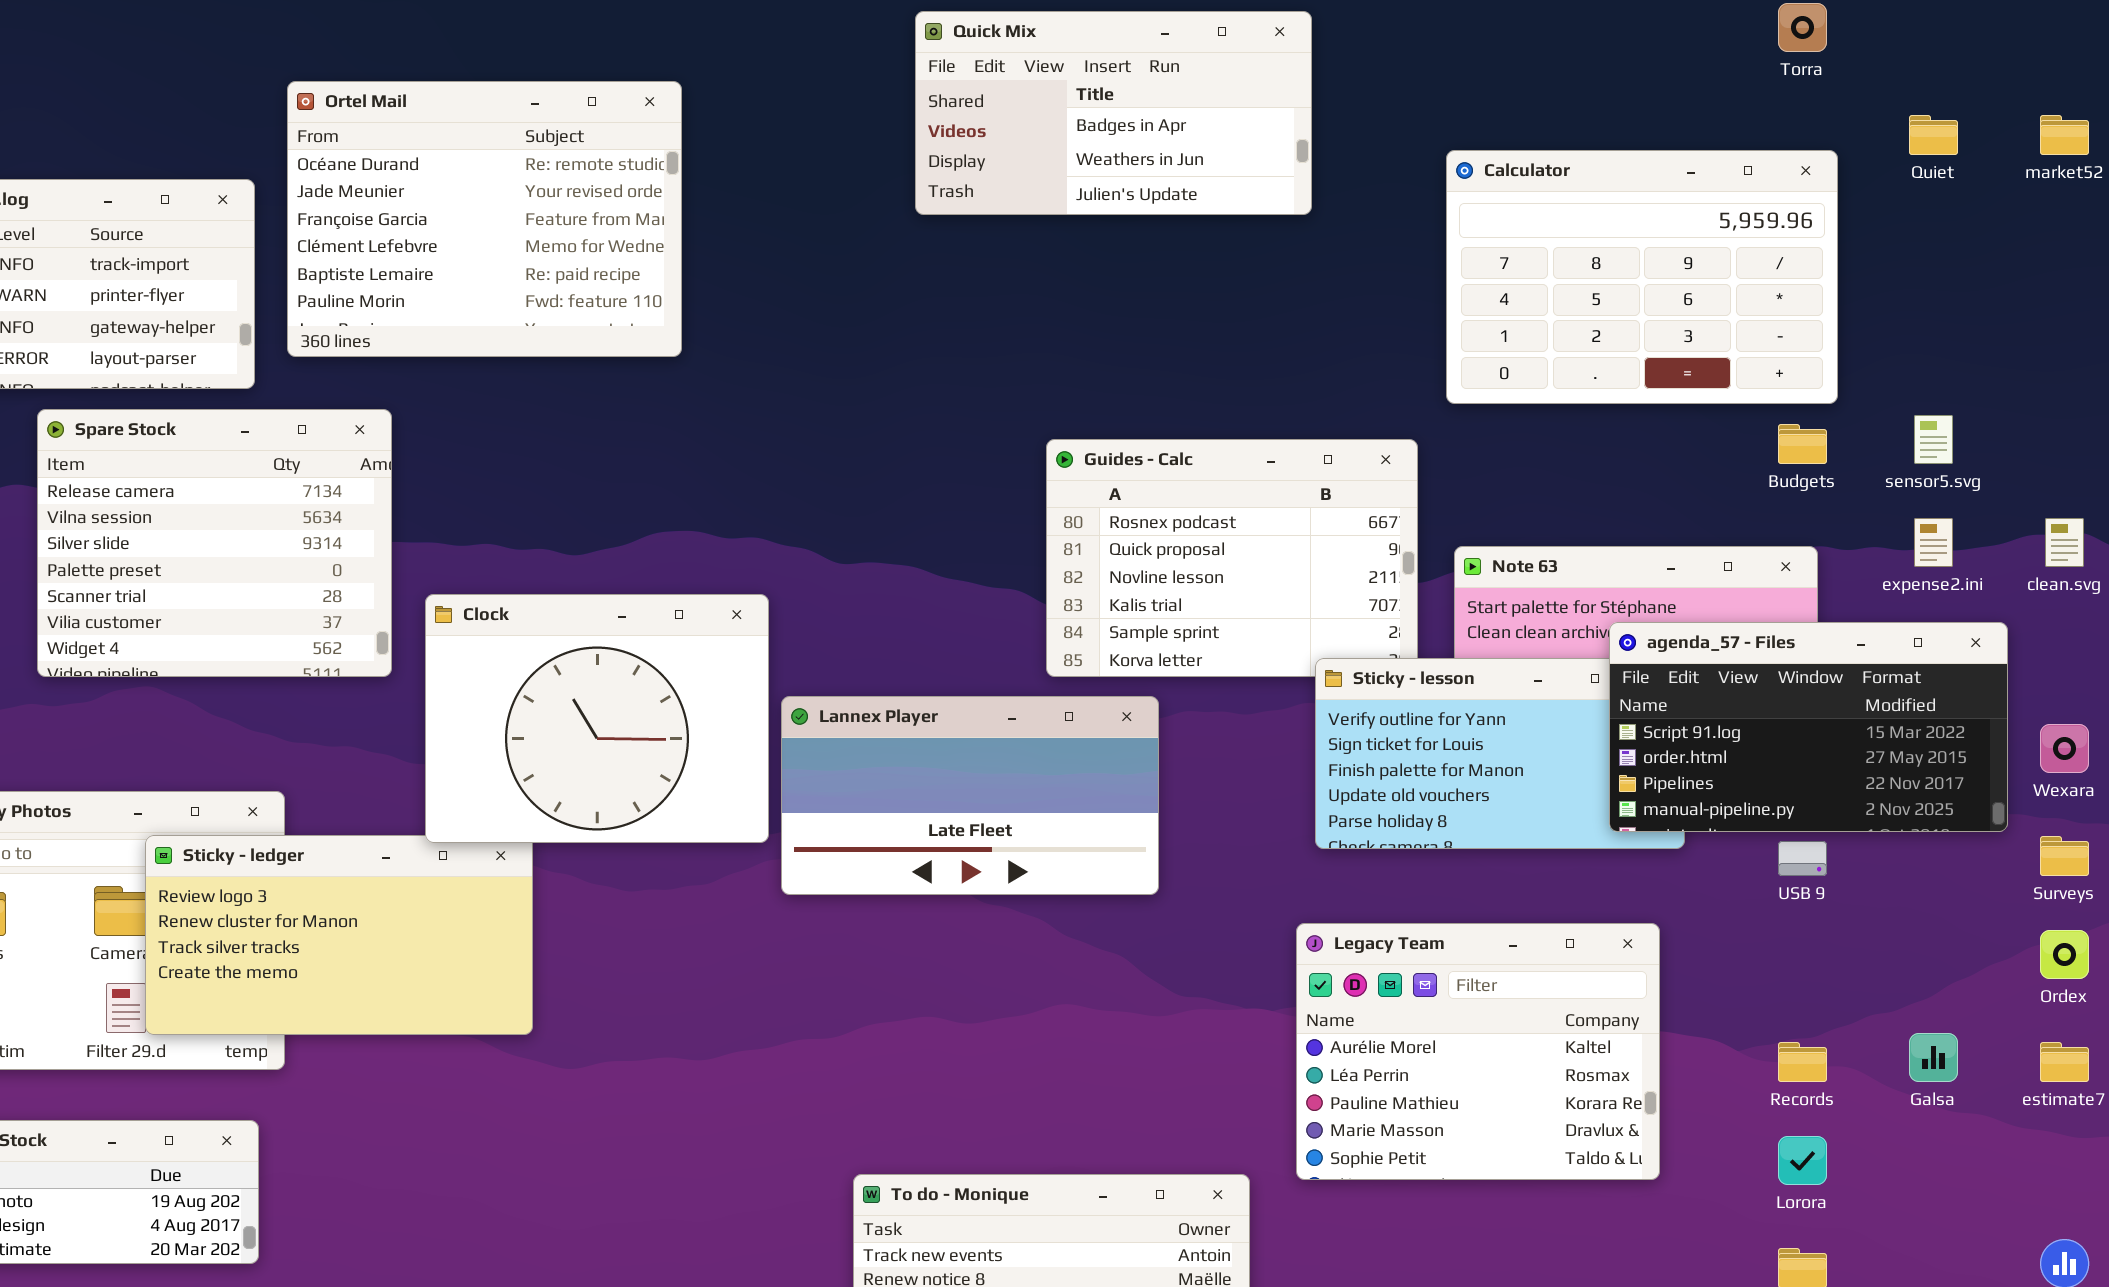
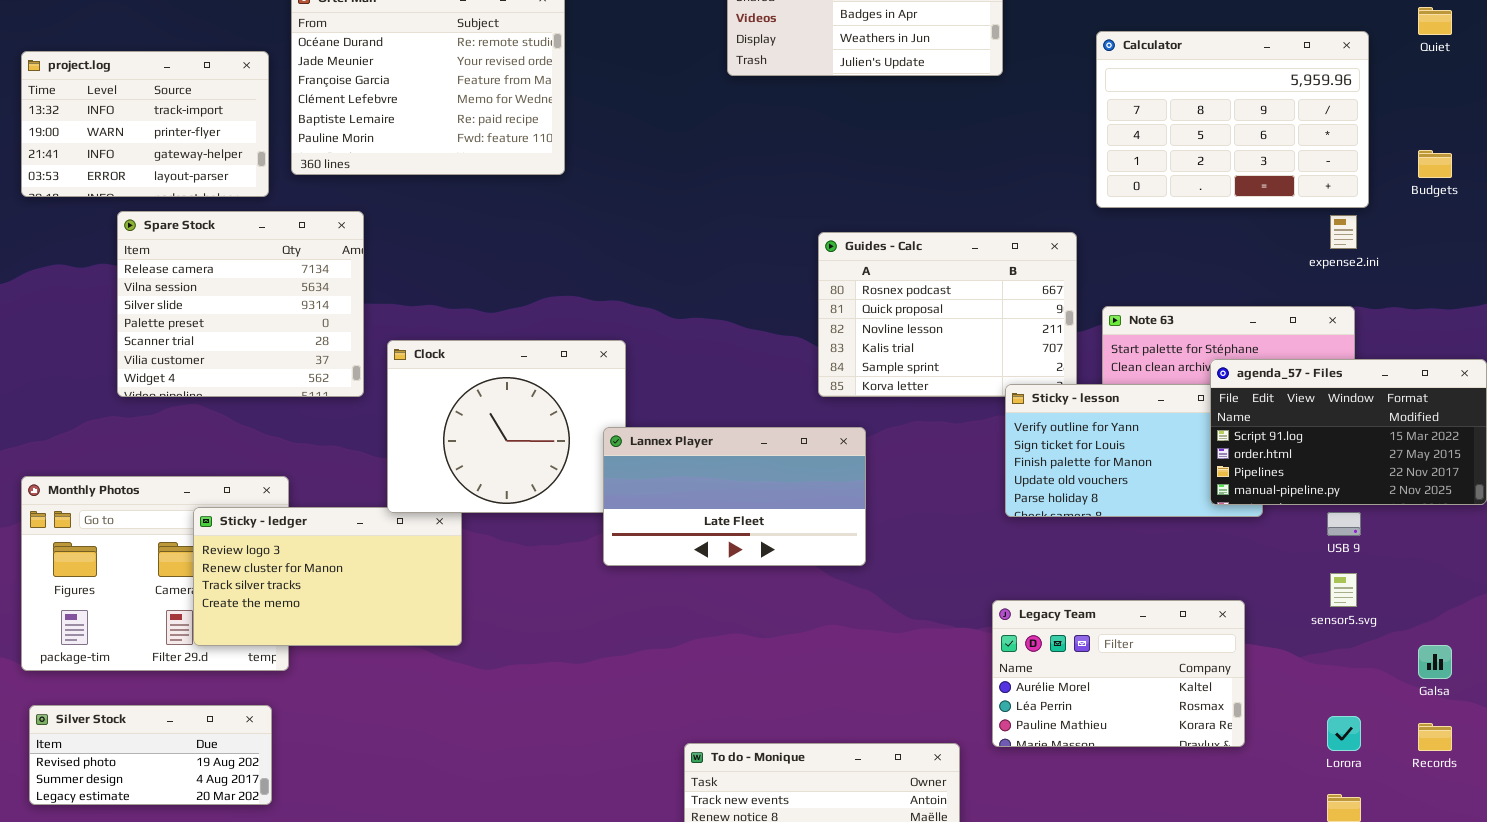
sensor5.svg: [1914,415,1953,464] -> [1330,573,1357,607], moved
Budgets: [1778,424,1827,464] -> [1418,150,1452,178], moved
expense2.ini: [1914,518,1953,567] -> [1330,215,1357,249], moved
Lannex Player: [781,696,1159,895] -> [603,427,866,566], moved
Legacy Team: [1296,923,1660,1180] -> [992,600,1245,747], resized
Records: [1778,1042,1827,1082] -> [1418,723,1452,751], moved

